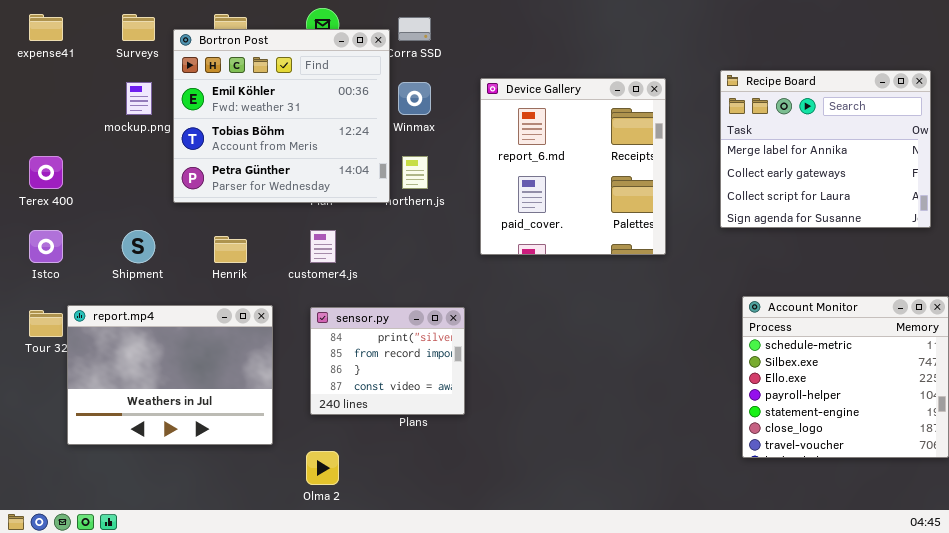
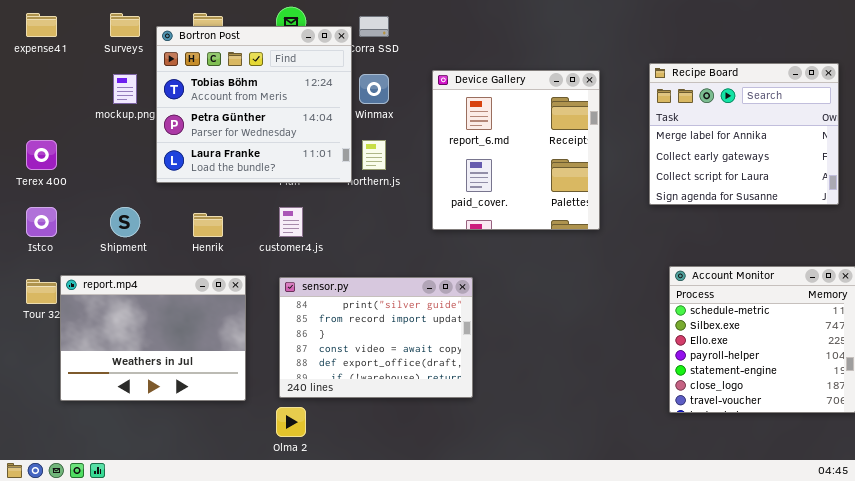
Bortron Post: [173,29,390,203] -> [156,26,352,183], scrolled down 1 row
sensor.py: [310,307,465,415] -> [279,277,473,398], resized

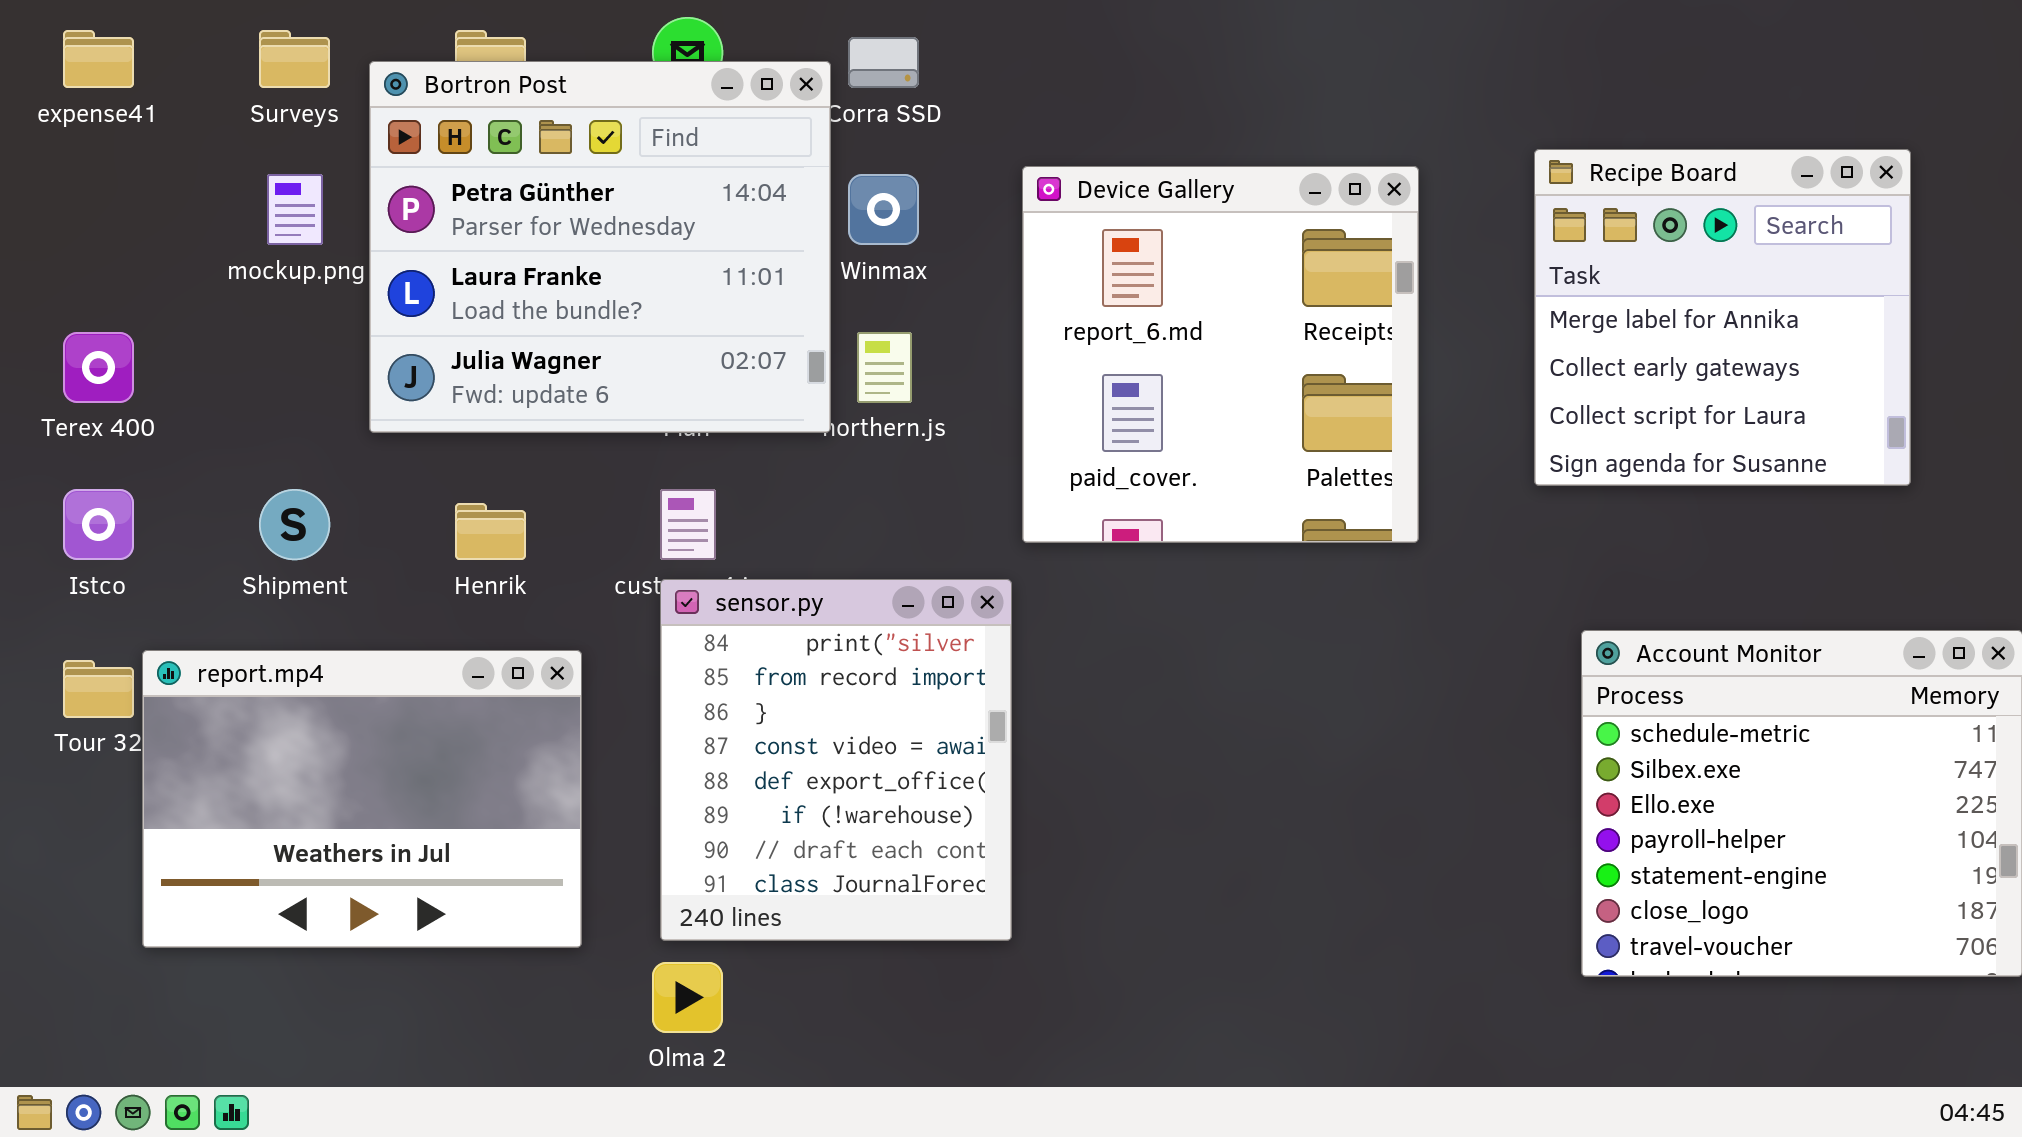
Bortron Post: [156,26,352,183] -> [369,61,831,433], scrolled down 1 row
Recipe Board: [649,63,839,205] -> [1534,149,1911,486], resized
sensor.py: [279,277,473,398] -> [660,579,1012,941], resized

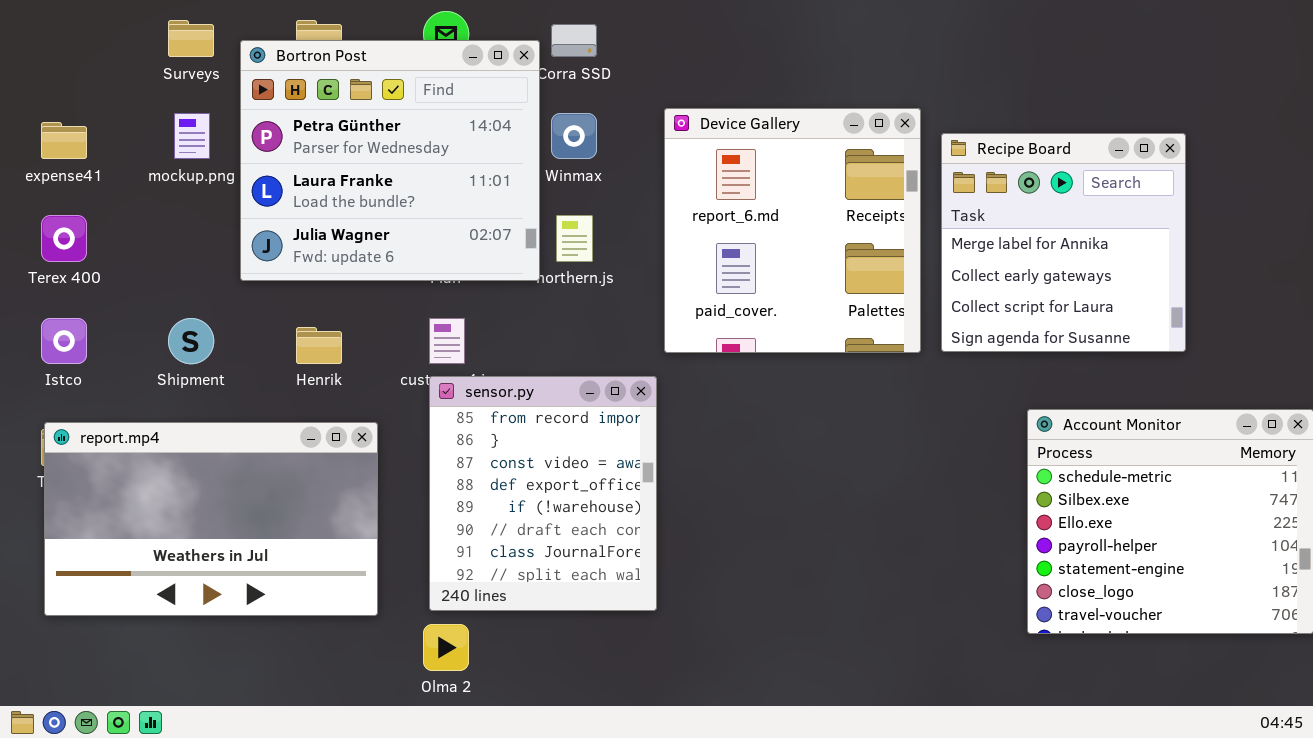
expense41: [63,30,134,88] -> [41,122,87,159], moved
Recipe Board: [1534,149,1911,486] -> [941,133,1186,352], moved
sensor.py: [660,579,1012,941] -> [429,376,657,611], scrolled down 1 row
report.mp4: [142,650,582,948] -> [44,422,378,616], resized

